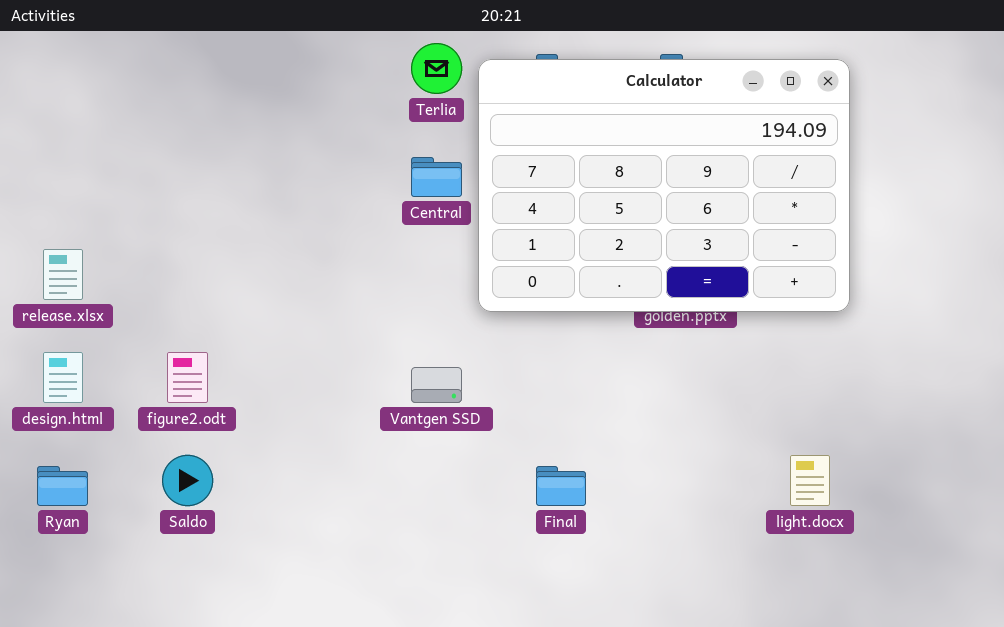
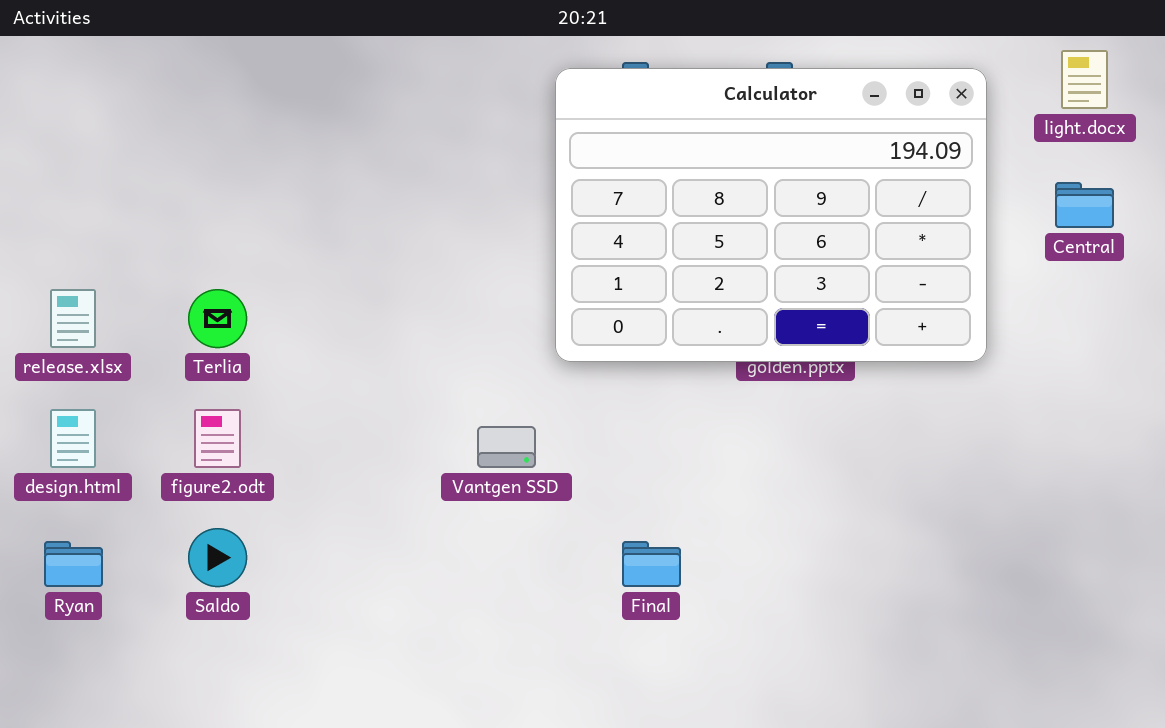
Terlia: [411,43,462,94] -> [188,289,247,348], moved
Central: [411,157,462,197] -> [1055,182,1114,228], moved
light.docx: [790,455,830,506] -> [1061,50,1108,109], moved

